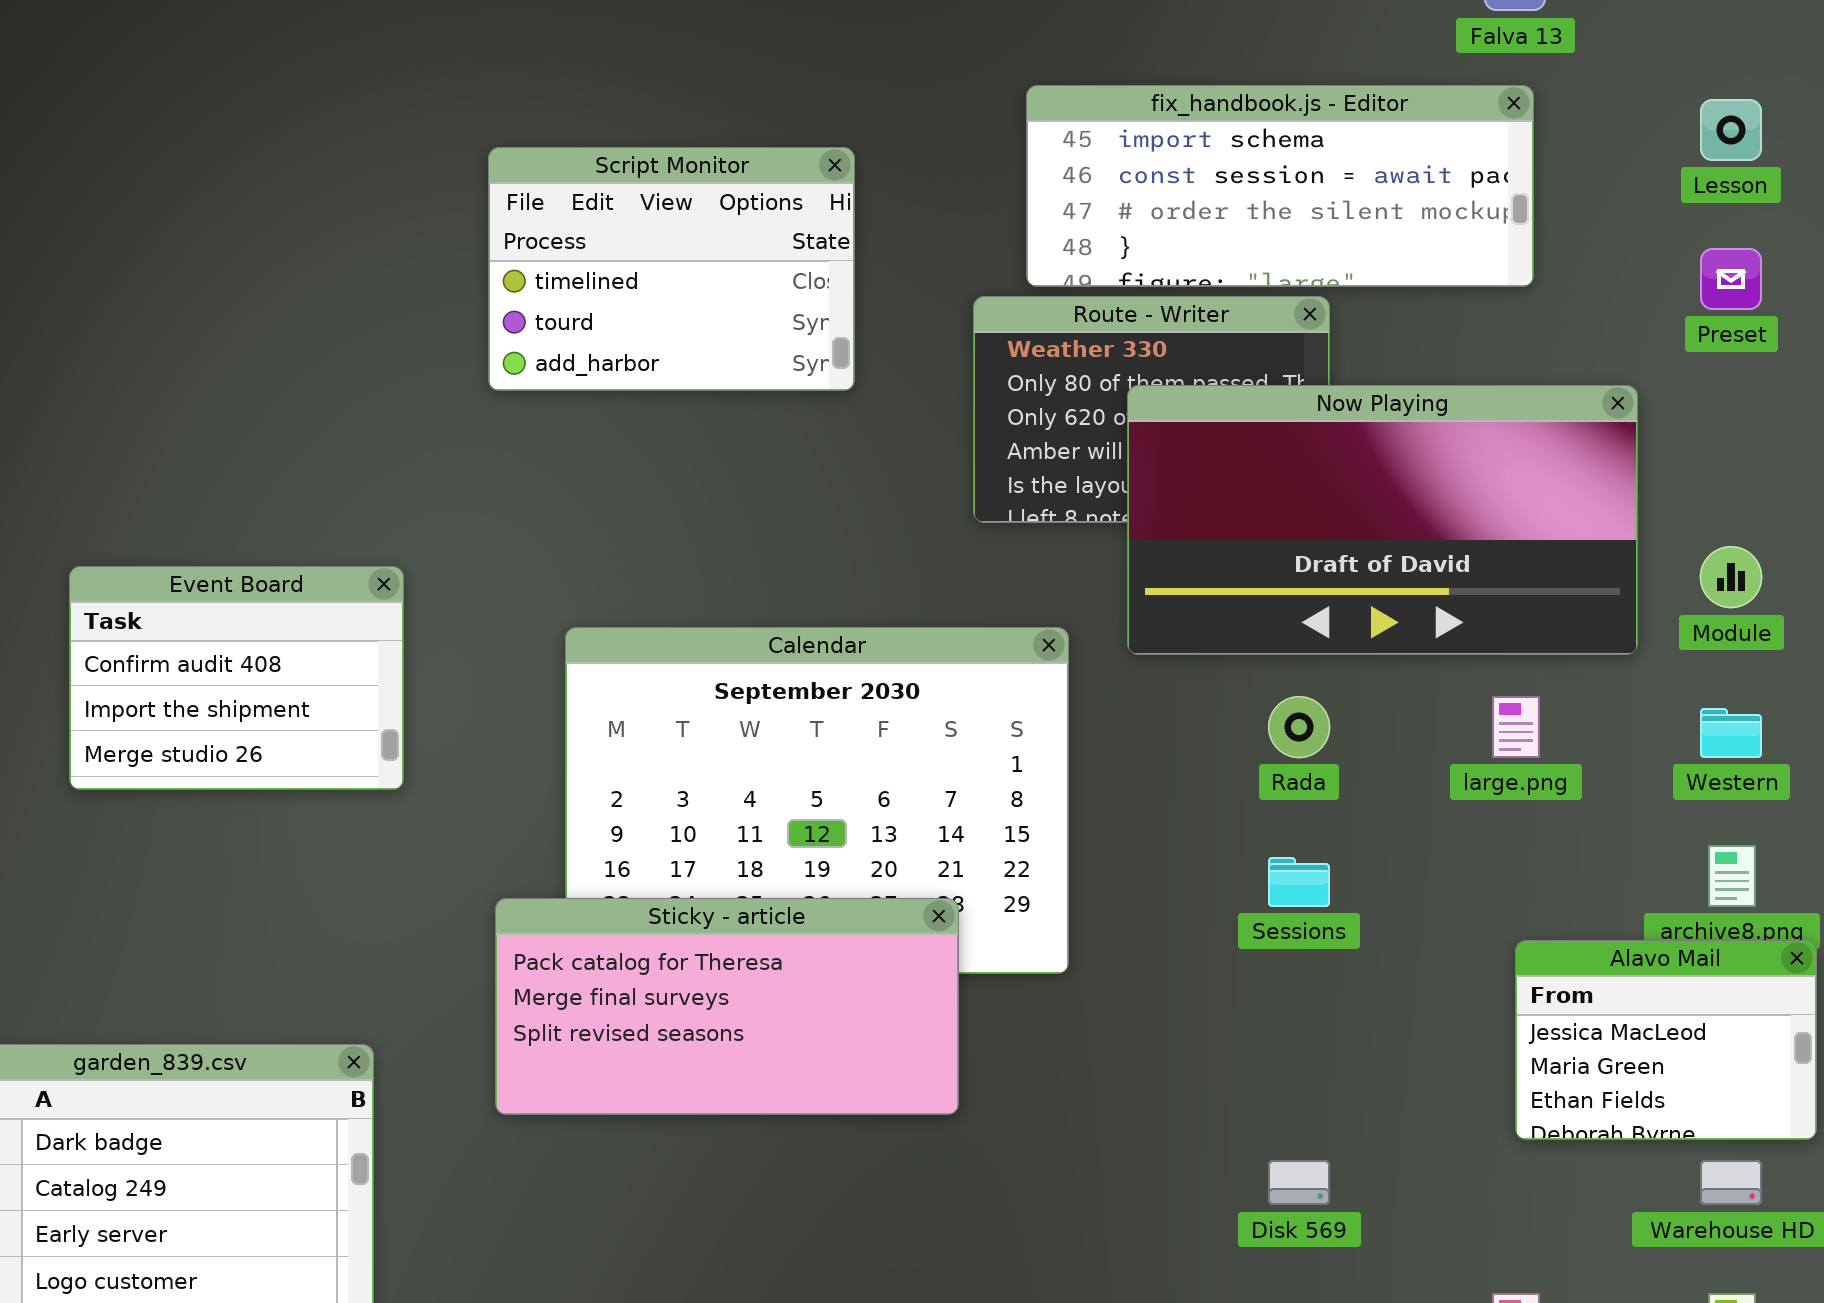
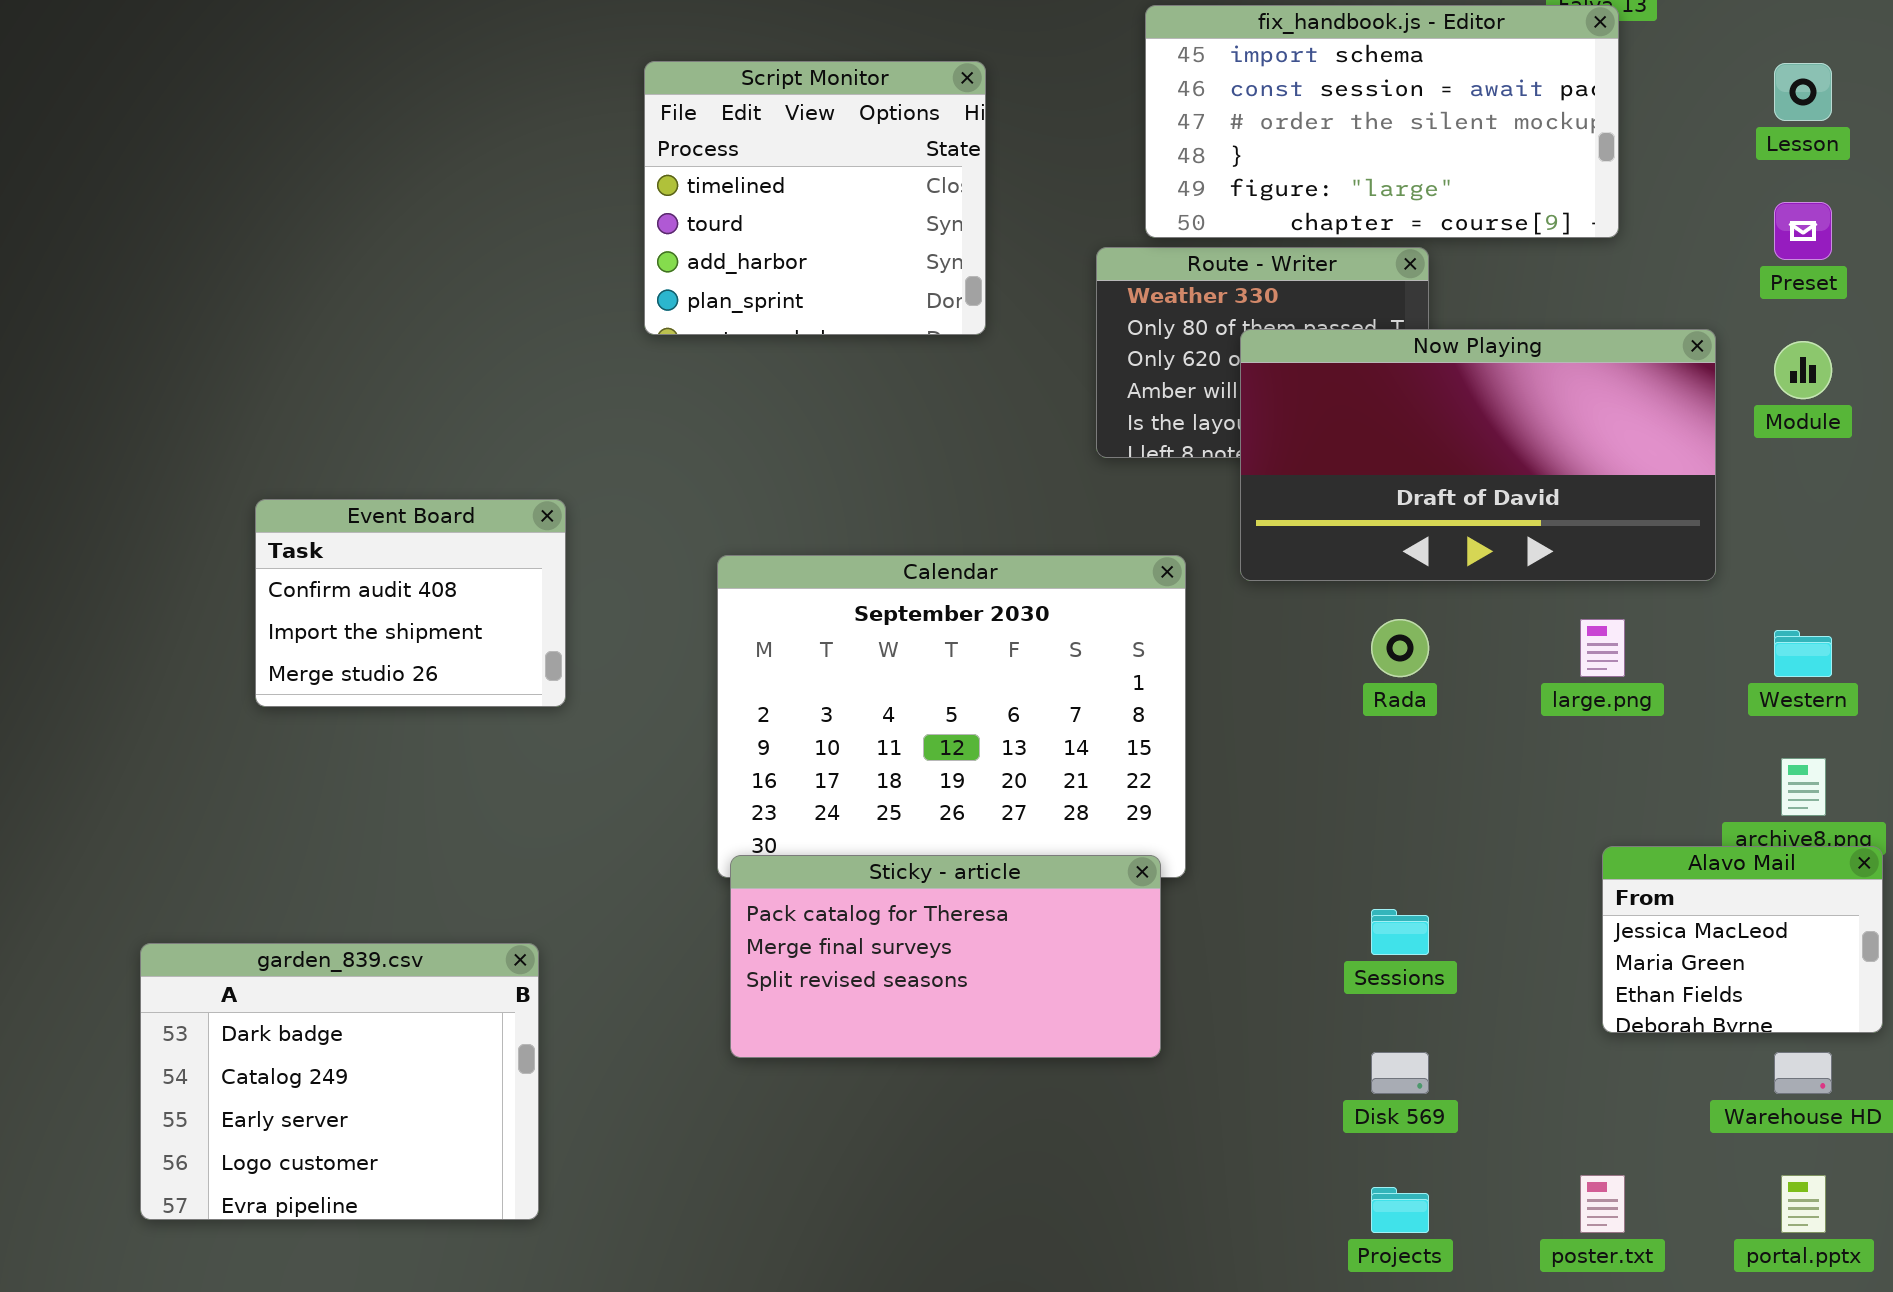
fix_handbook.js - Editor: [1026,85,1534,287] -> [1145,5,1619,238], resized
Script Monitor: [488,147,855,391] -> [644,61,986,335], resized
Module: [1700,546,1762,608] -> [1774,341,1832,399], moved
Sessions: [1268,857,1330,907] -> [1371,909,1429,955], moved
Sticky - article: [495,898,959,1115] -> [730,855,1161,1058], moved

